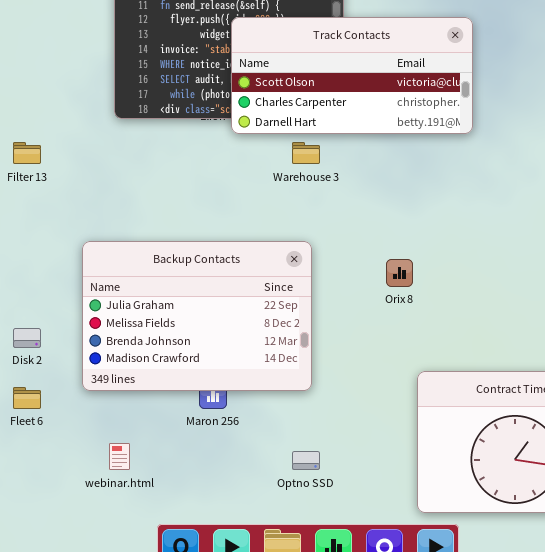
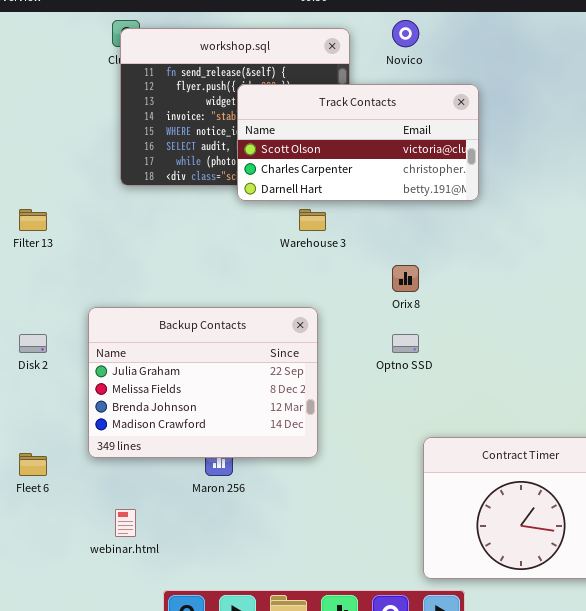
Orix 8: [386,259,413,287] -> [392,265,419,292], moved
Disk 2: [13,328,41,348] -> [19,334,47,353], moved
Optno SSD: [292,451,320,470] -> [392,334,419,353], moved

